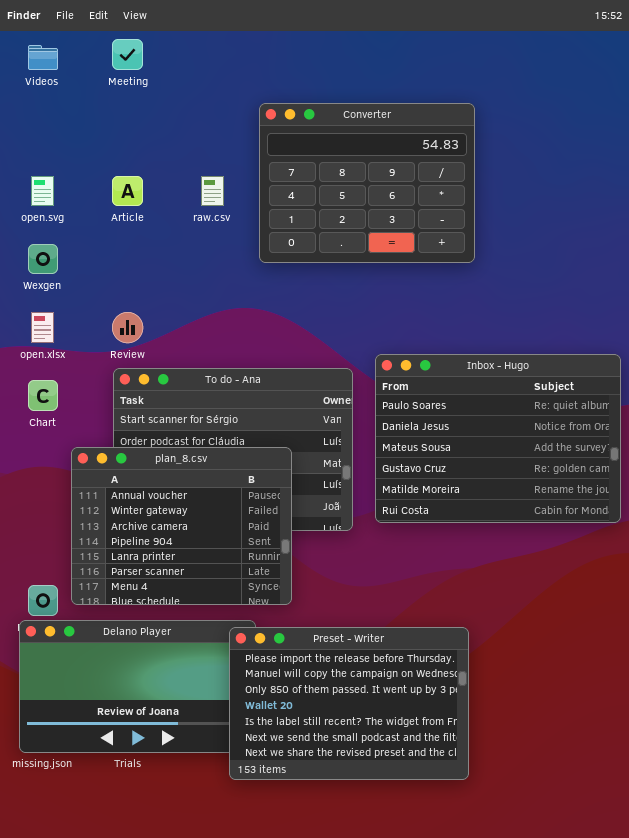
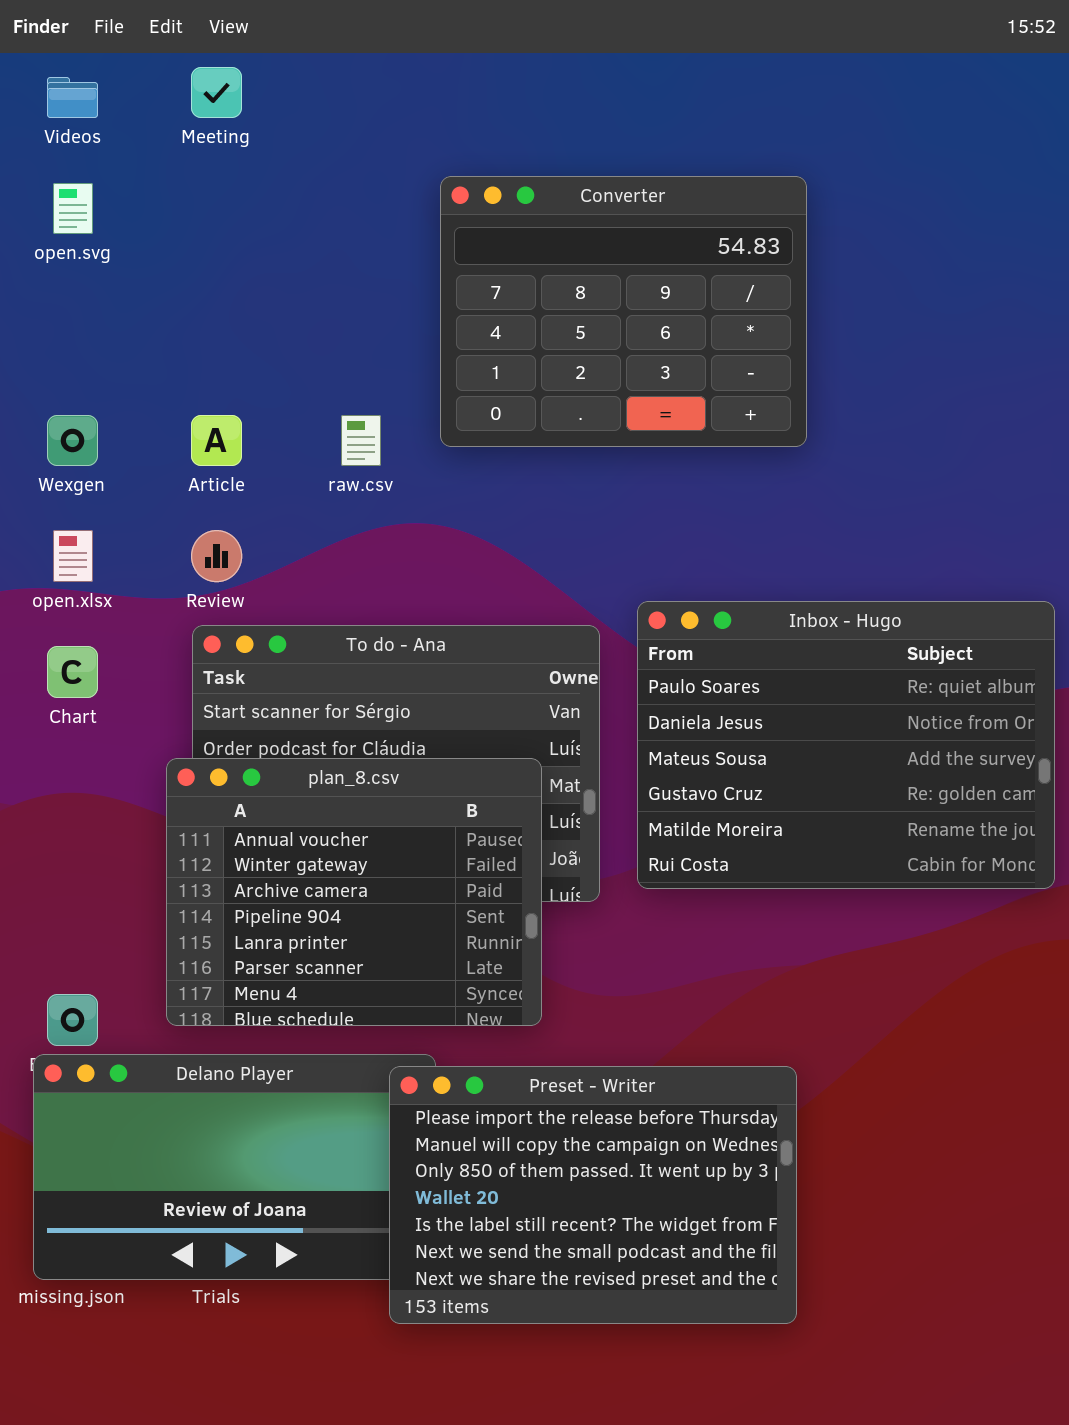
open.svg: [31,176,54,206] -> [53,183,93,234], moved
Article: [112,176,143,206] -> [191,415,242,466], moved
raw.csv: [201,176,224,206] -> [341,415,381,466], moved
plan_8.csv: [71,447,292,605] -> [166,758,542,1026], moved

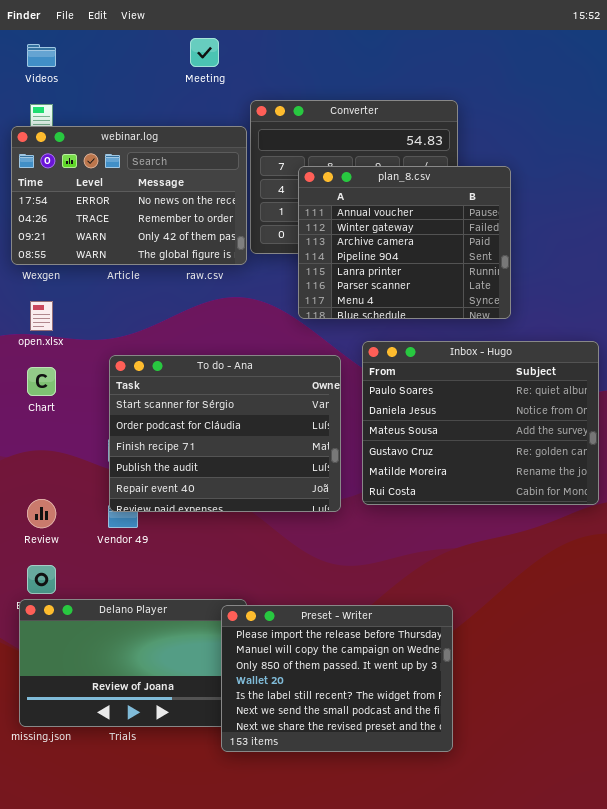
Meeting: [191,67,242,118] -> [190,38,219,67], moved
webinar.log: none -> [11,126,247,265], opened
Review: [191,530,242,582] -> [27,499,56,528], moved
plan_8.csv: [166,758,542,1026] -> [298,166,511,319], moved

